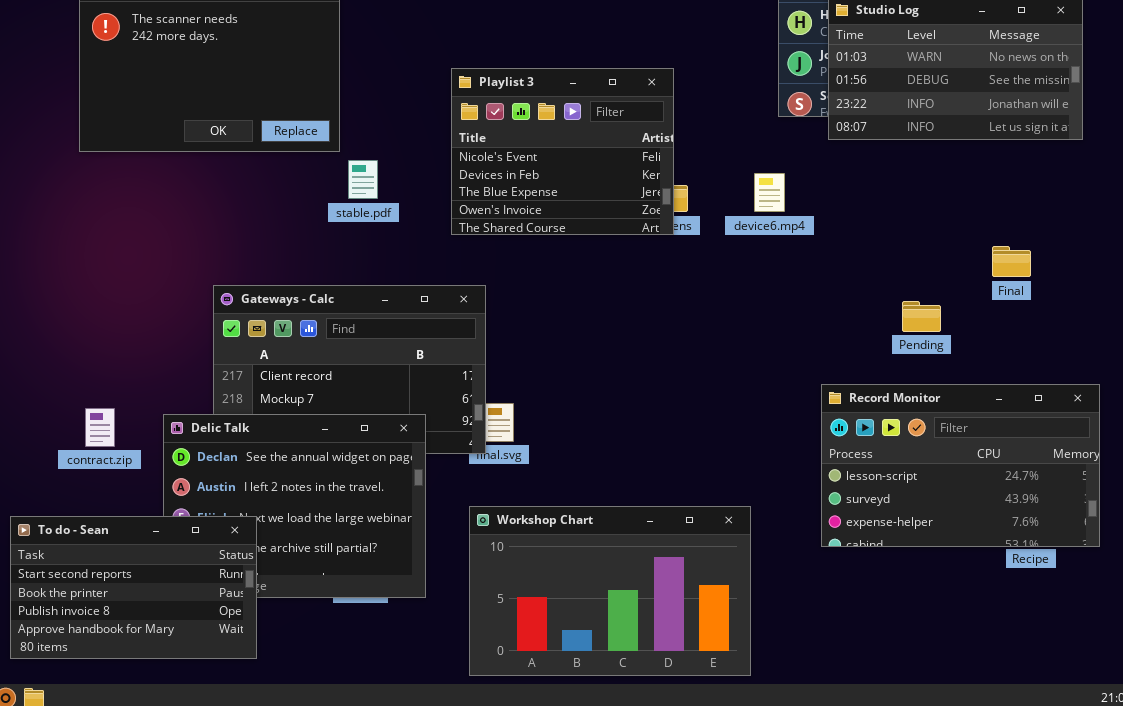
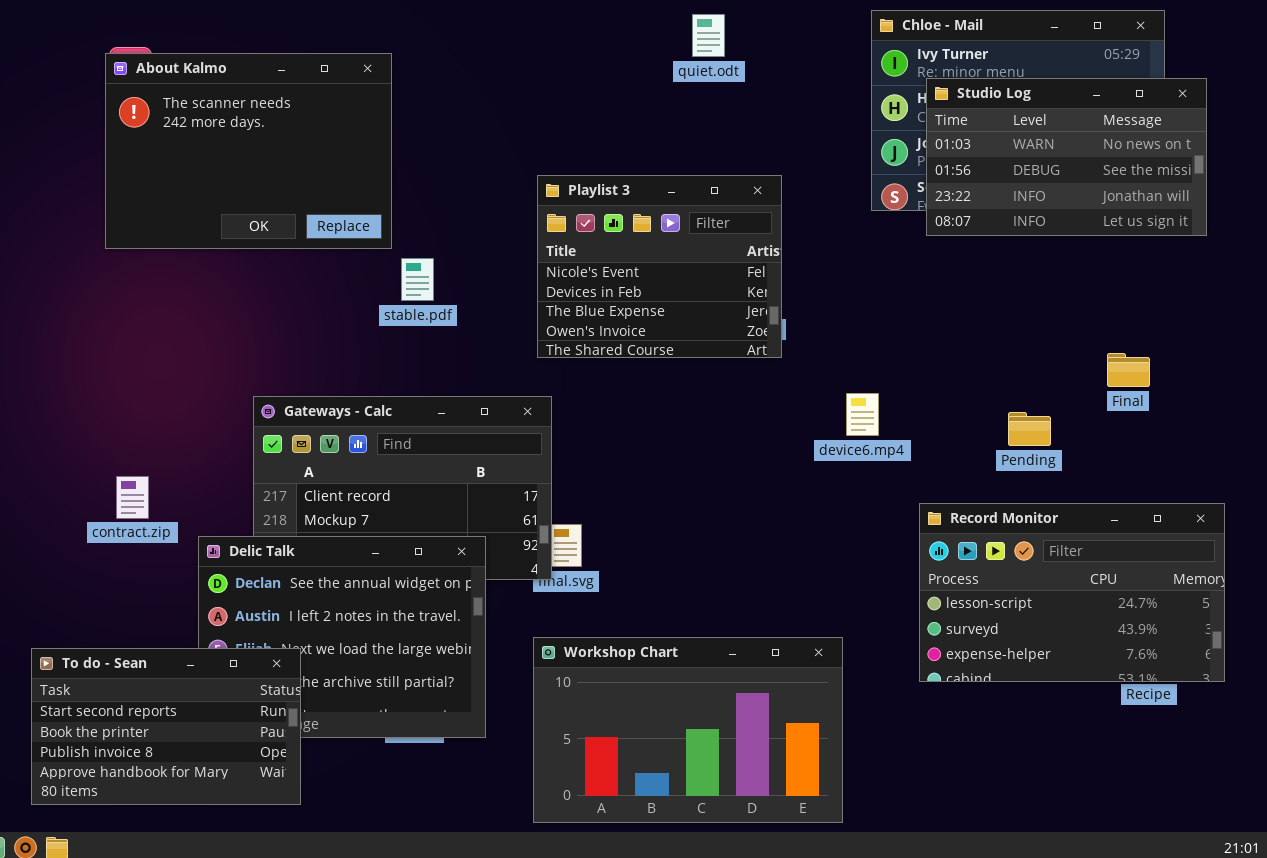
Playlist 3: [451,68,674,235] -> [537,175,782,358], moved
device6.mp4: [754,173,785,212] -> [846,393,879,436], moved
contract.zip: [85,408,115,447] -> [116,476,149,519], moved

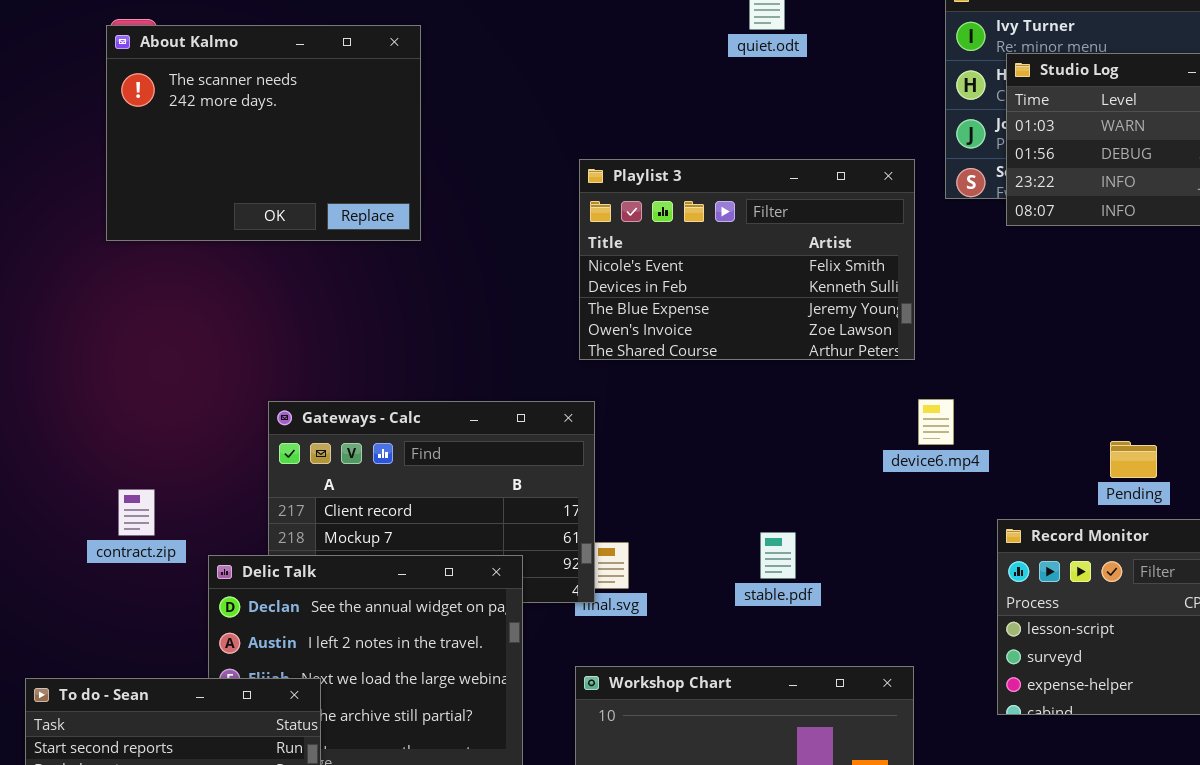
Playlist 3: [537,175,782,358] -> [579,159,915,360], resized
stable.pdf: [401,258,434,301] -> [760,532,796,579], moved
Pending: [1008,412,1051,446] -> [1110,441,1157,478], moved

